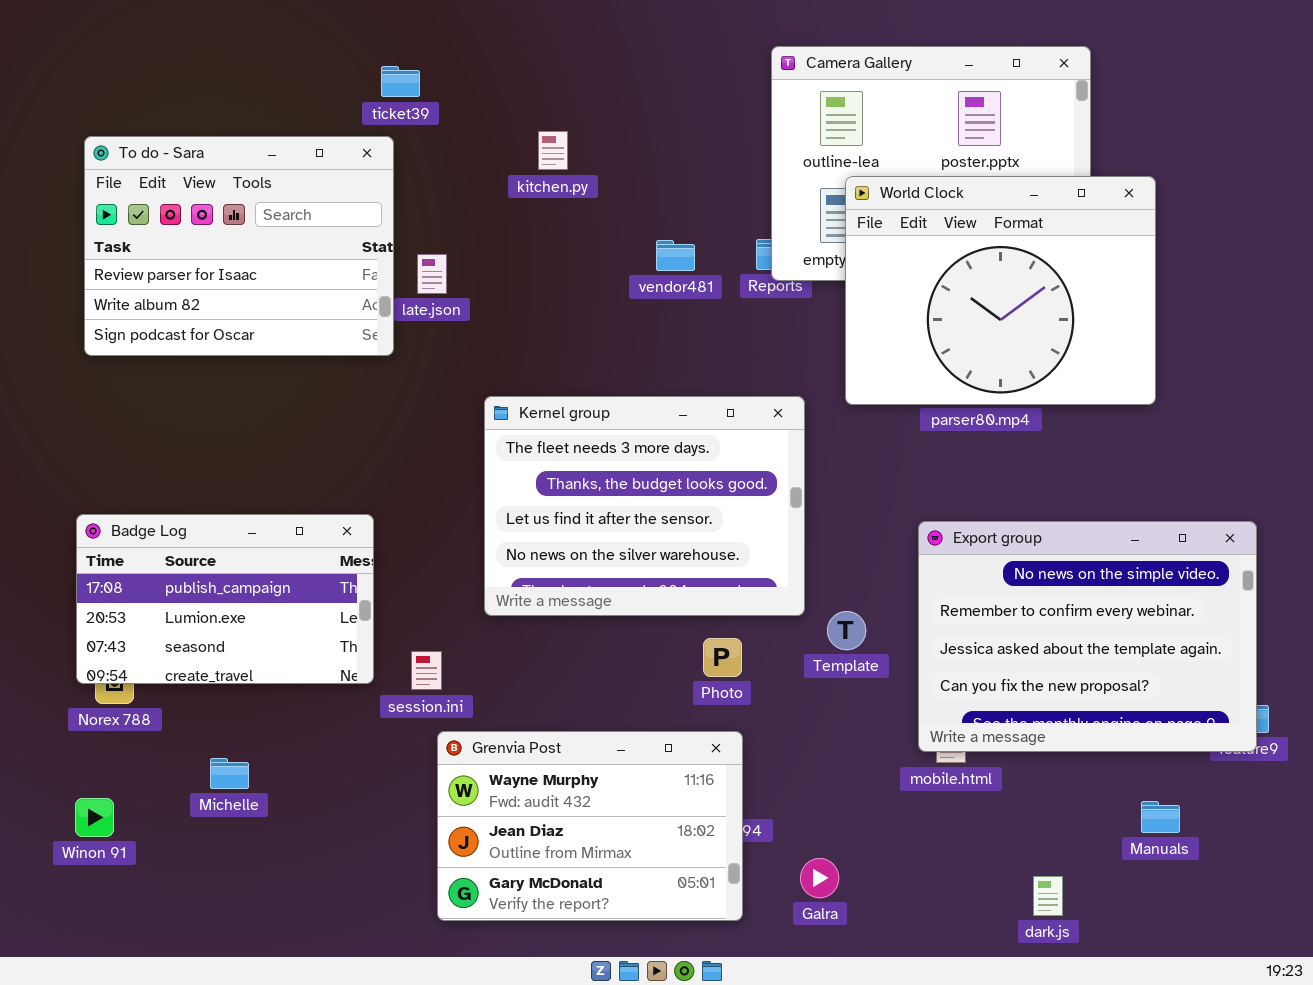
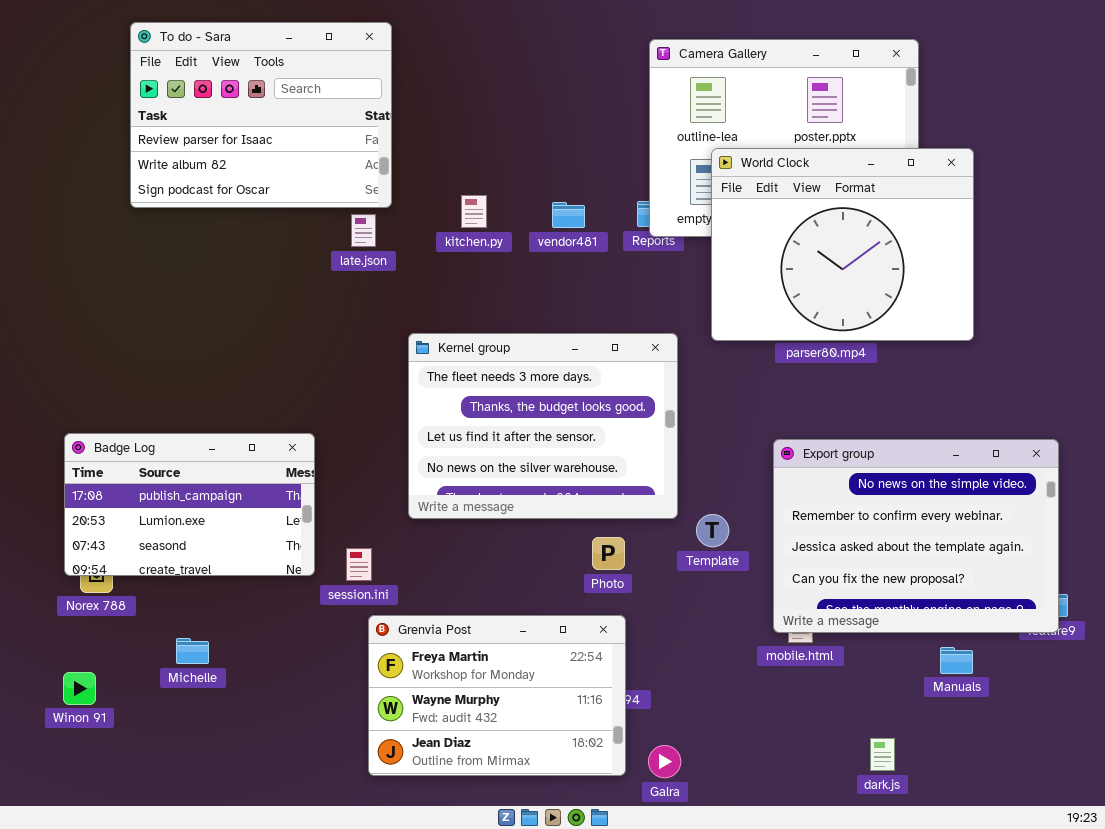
kitchen.py: [538,131,568,170] -> [461,195,487,228], moved
To do - Sara: [84,136,394,356] -> [130,22,392,208], moved
Grenvia Post: [437,731,743,921] -> [368,615,626,776], scrolled up 1 row
Manuals: [1141,801,1180,833] -> [940,647,973,674], moved
Galra: [800,858,839,898] -> [648,745,681,778], moved

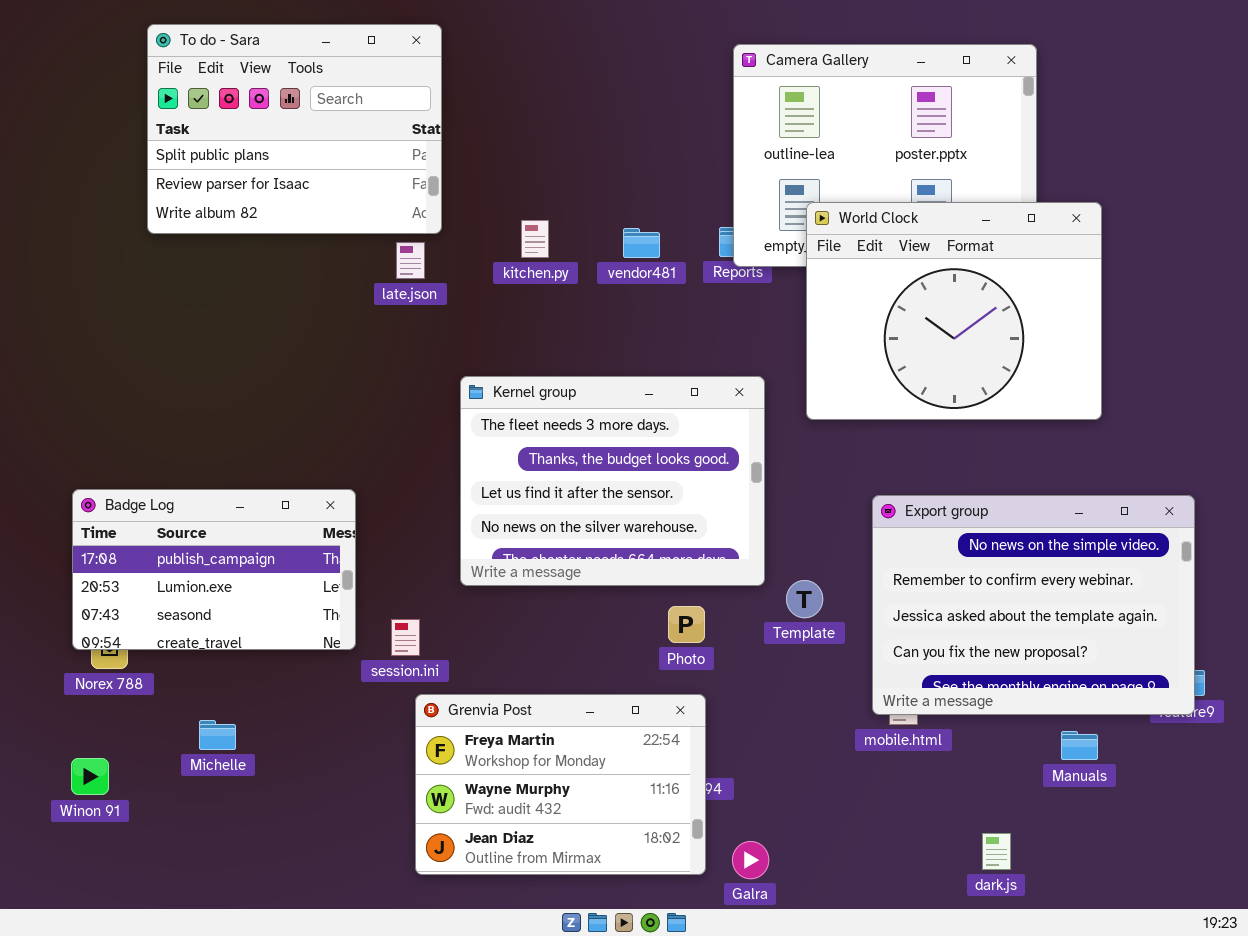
To do - Sara: [130,22,392,208] -> [147,24,442,234], scrolled up 1 row
World Clock: [711,148,974,341] -> [806,202,1102,420], moved

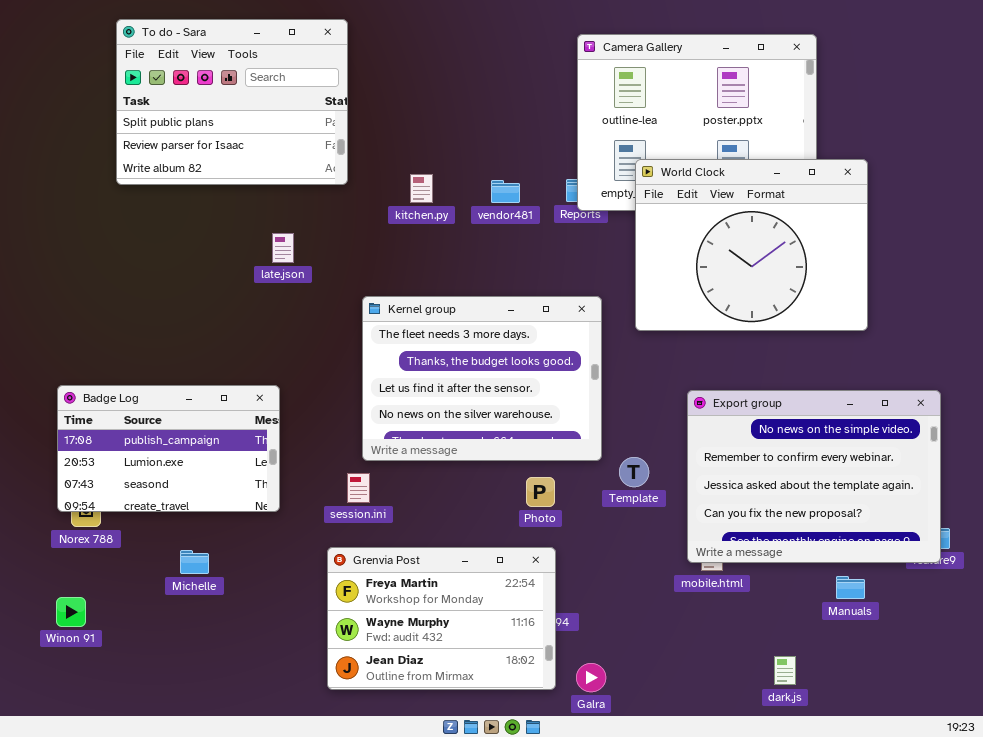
late.json: [396,242,425,279] -> [272,233,294,263], moved
session.ini: [391,619,420,656] -> [347,473,370,503], moved
Michelle: [199,720,236,750] -> [180,550,209,574], moved

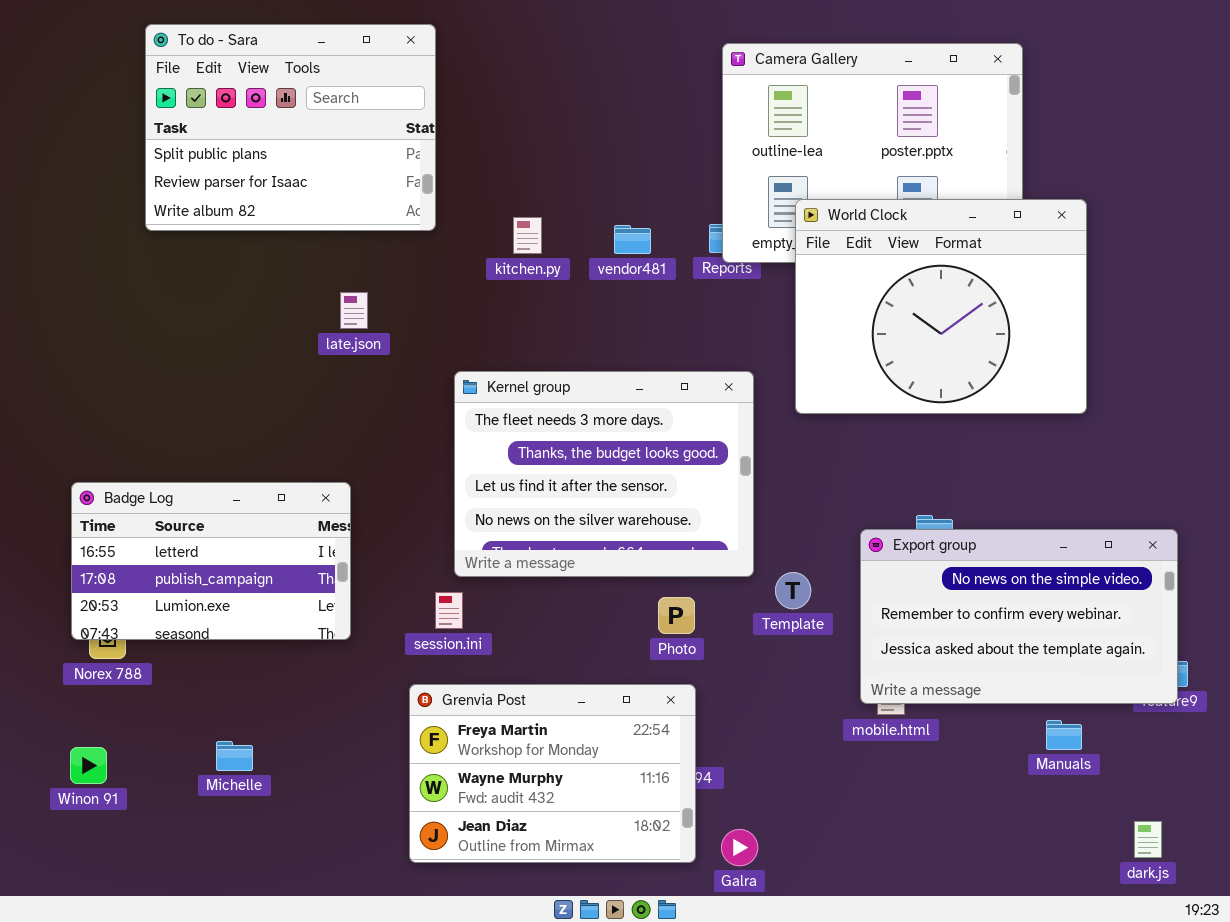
Badge Log: [57,385,280,512] -> [71,482,351,640], scrolled up 1 row
Export group: [687,390,941,563] -> [860,529,1178,704], resized
Michelle: [180,550,209,574] -> [216,741,253,771], moved
dark.js: [774,656,796,685] -> [1134,821,1162,858], moved

